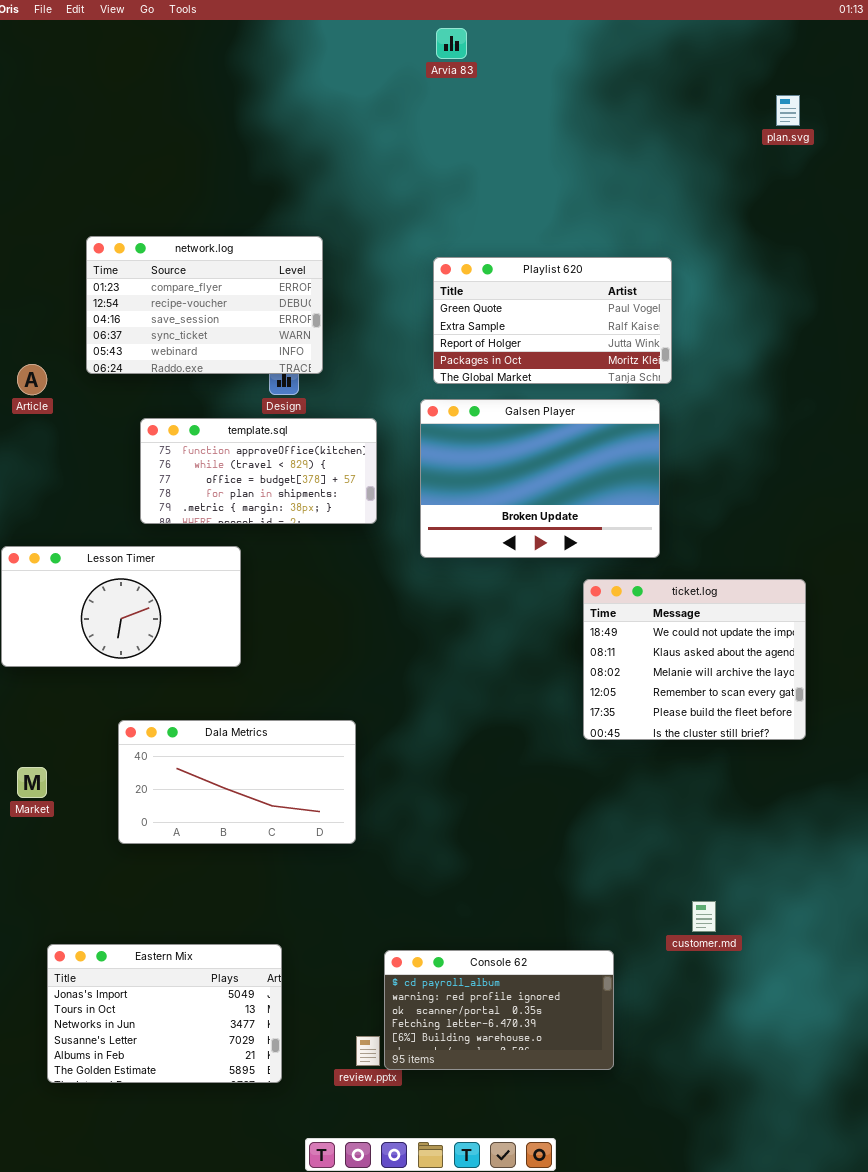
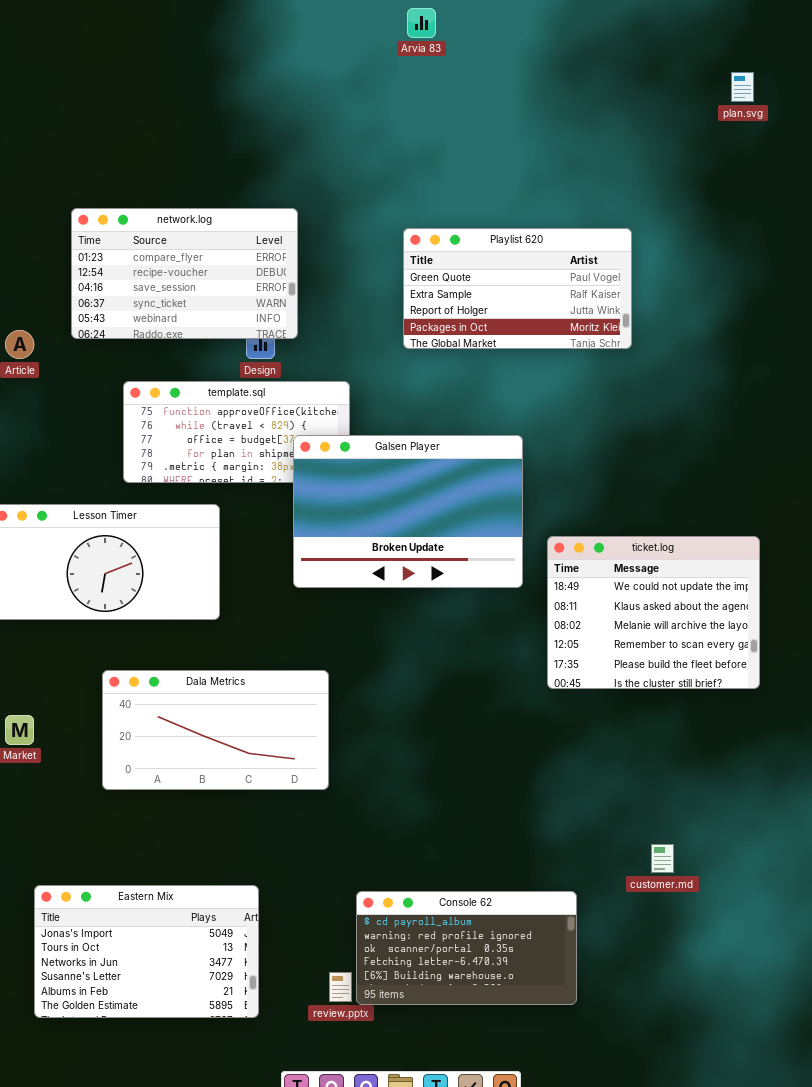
Galsen Player: [420,399,660,558] -> [293,435,523,588], moved

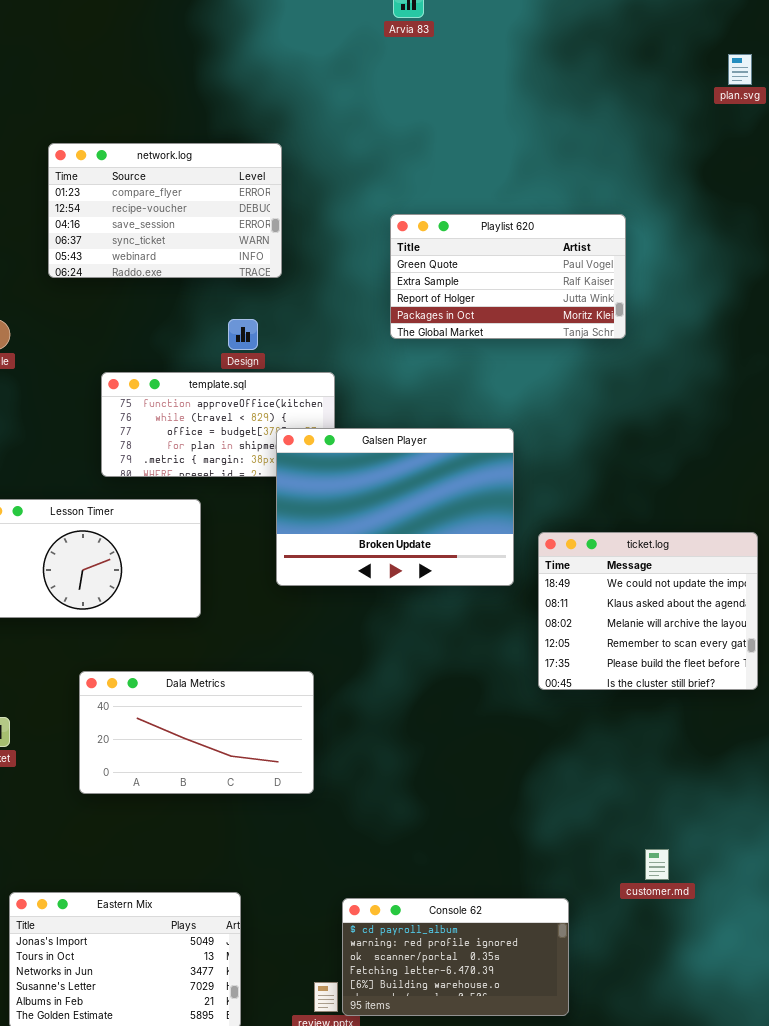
network.log: [71,208,298,339] -> [48,143,282,278], moved

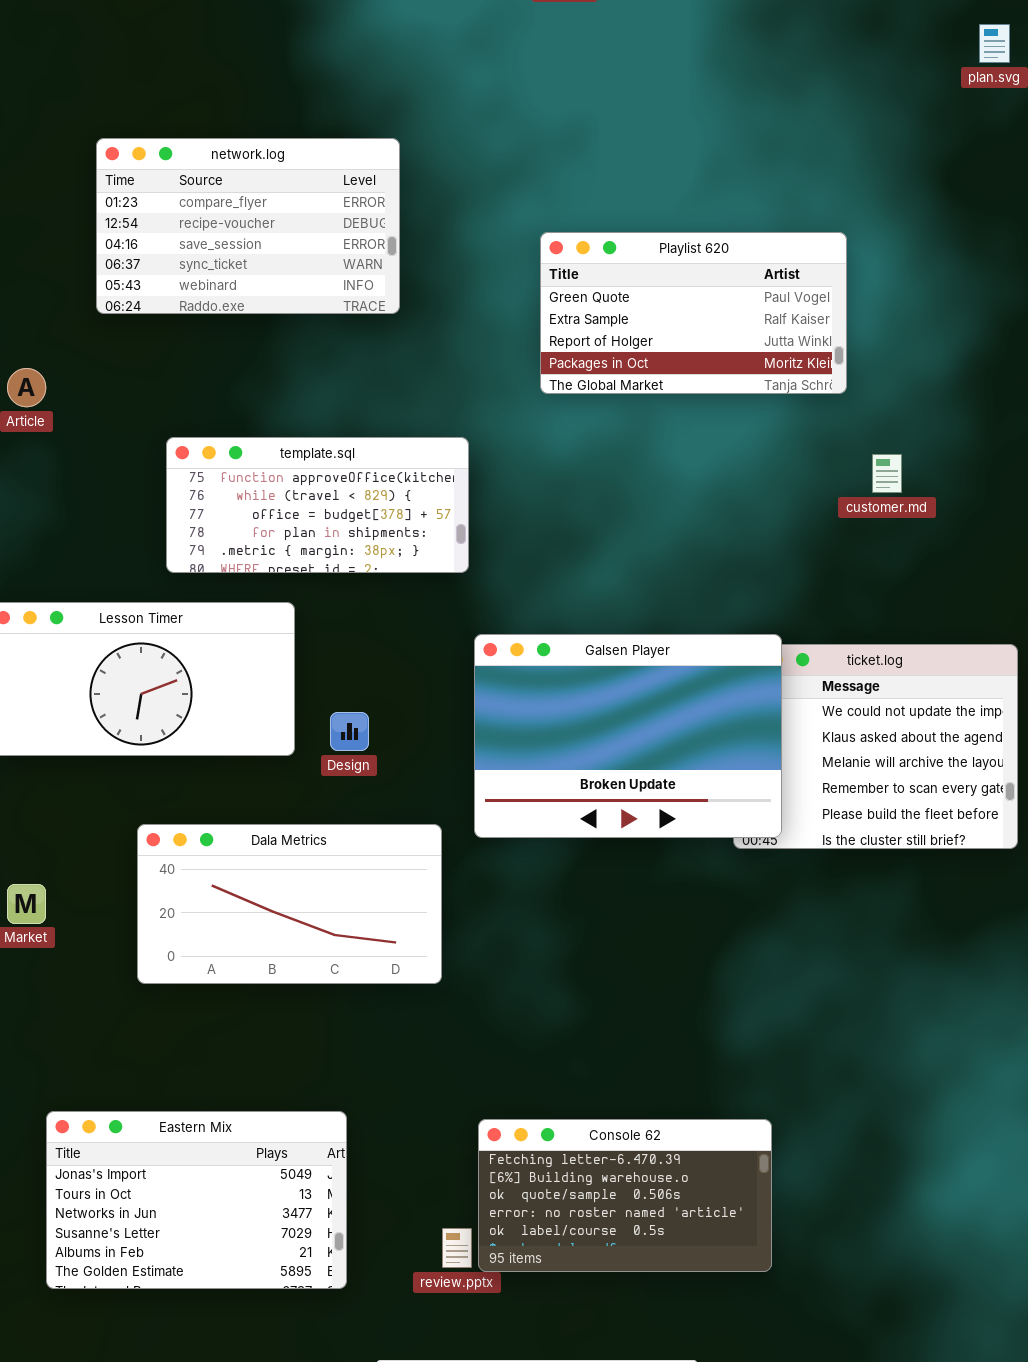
Design: [228,319,258,350] -> [330,712,369,751], moved
Galsen Player: [276,428,514,586] -> [474,634,782,838], moved
customer.md: [645,849,669,880] -> [872,454,902,493], moved
Console 62: [342,898,569,1016] -> [478,1119,772,1272], scrolled down 3 rows

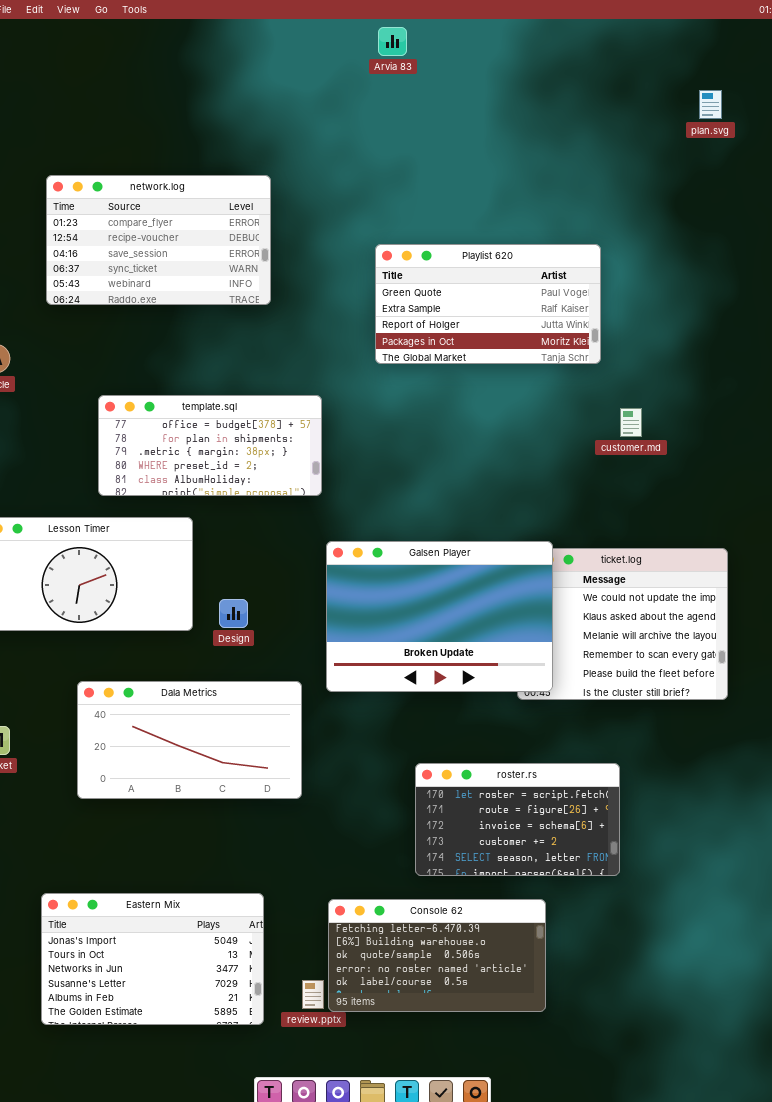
template.sql: [166,437,469,573] -> [98,395,322,496], scrolled down 2 rows
roster.rs: none -> [415,763,620,876], opened
Eastern Mix: [46,1111,347,1289] -> [41,893,264,1025], moved

